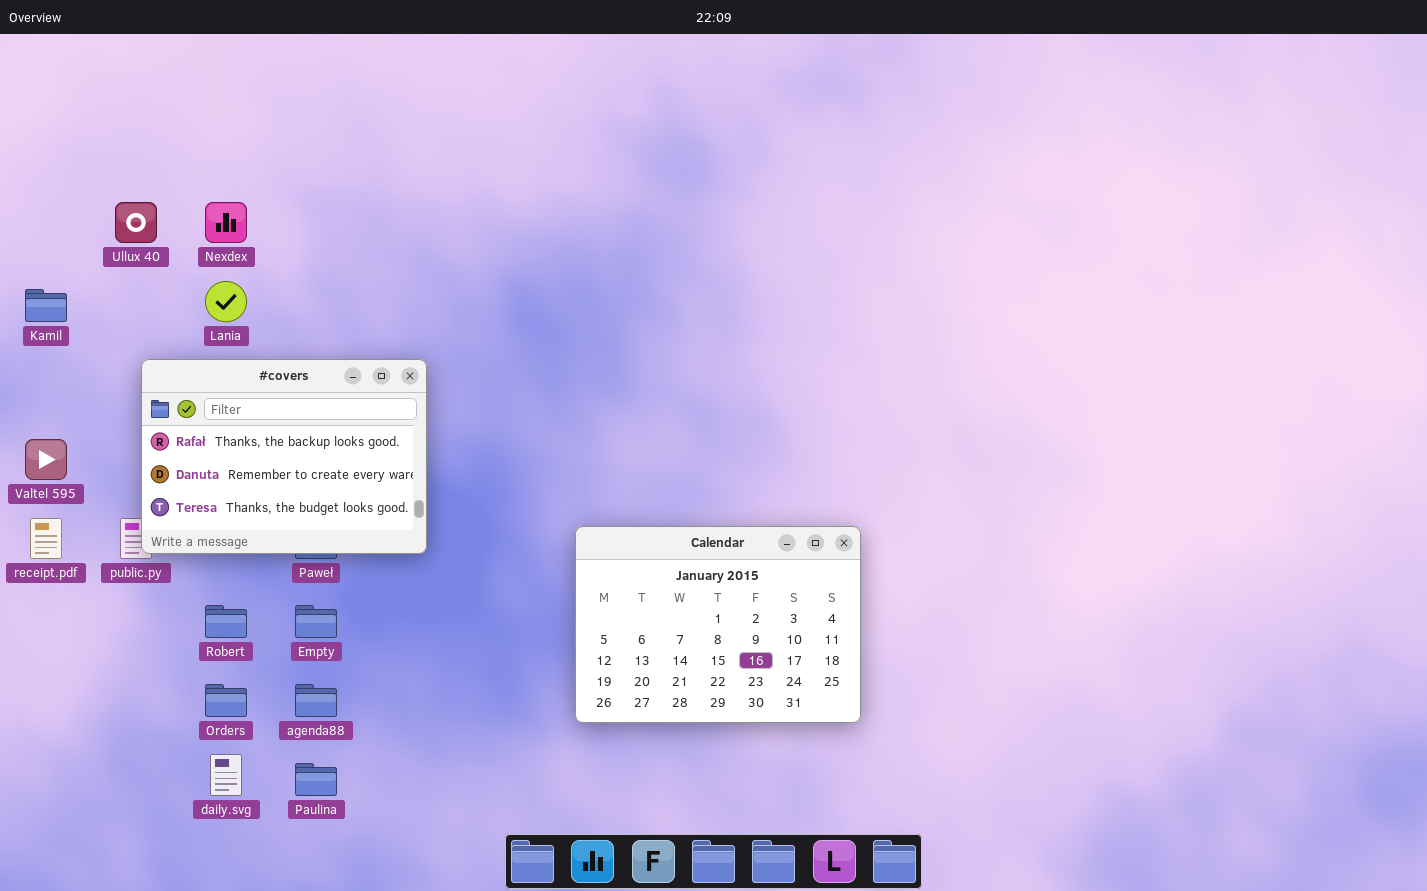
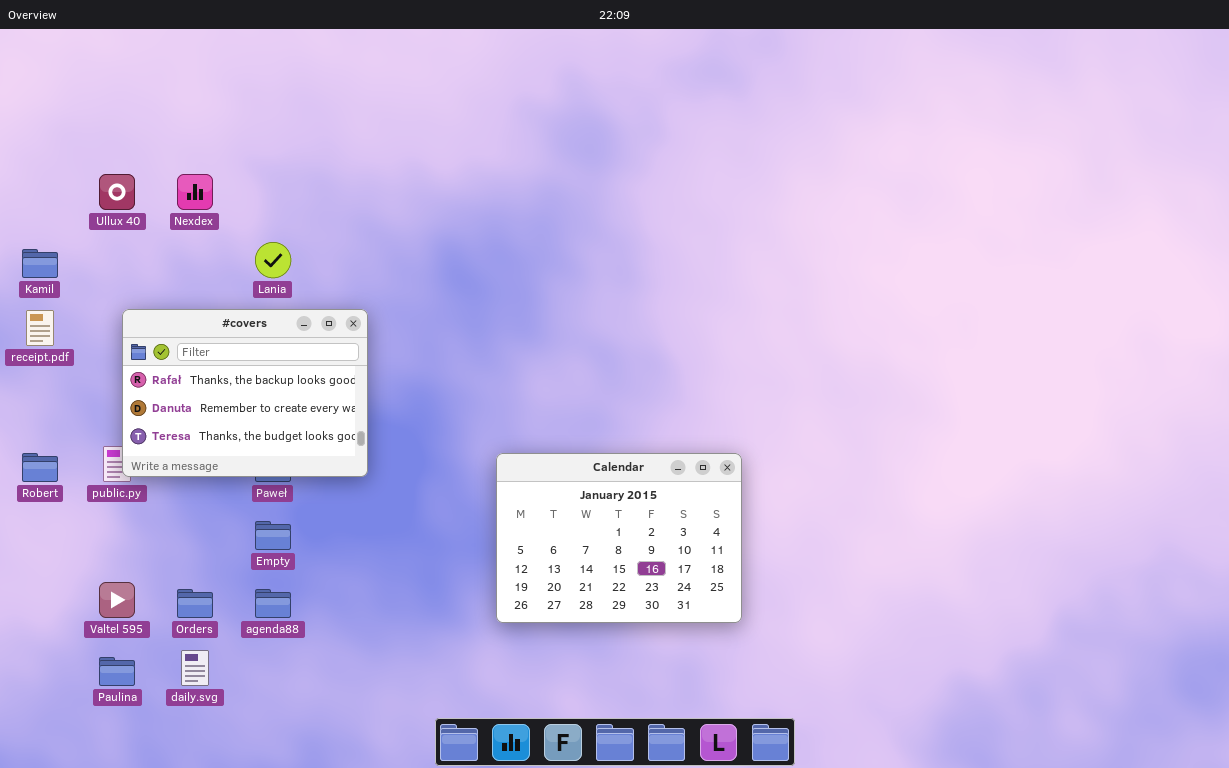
Lania: [205,281,247,322] -> [255,242,291,278], moved
Valtel 595: [25,439,67,480] -> [99,582,135,618], moved
receipt.pdf: [30,518,62,559] -> [26,310,54,346], moved
Robert: [205,605,247,638] -> [22,453,58,482], moved
Paulina: [295,763,337,796] -> [99,657,135,686], moved

